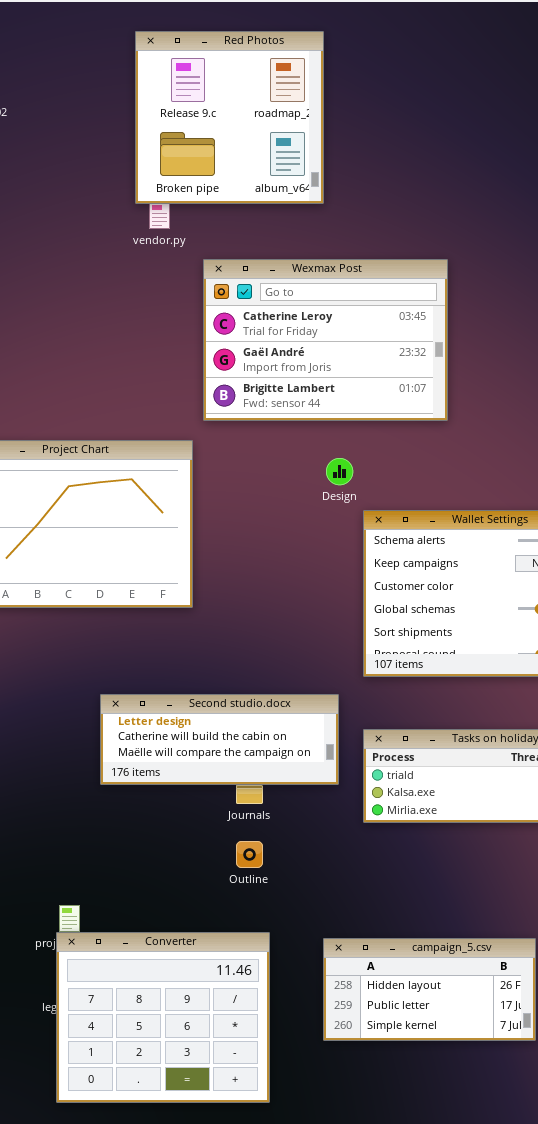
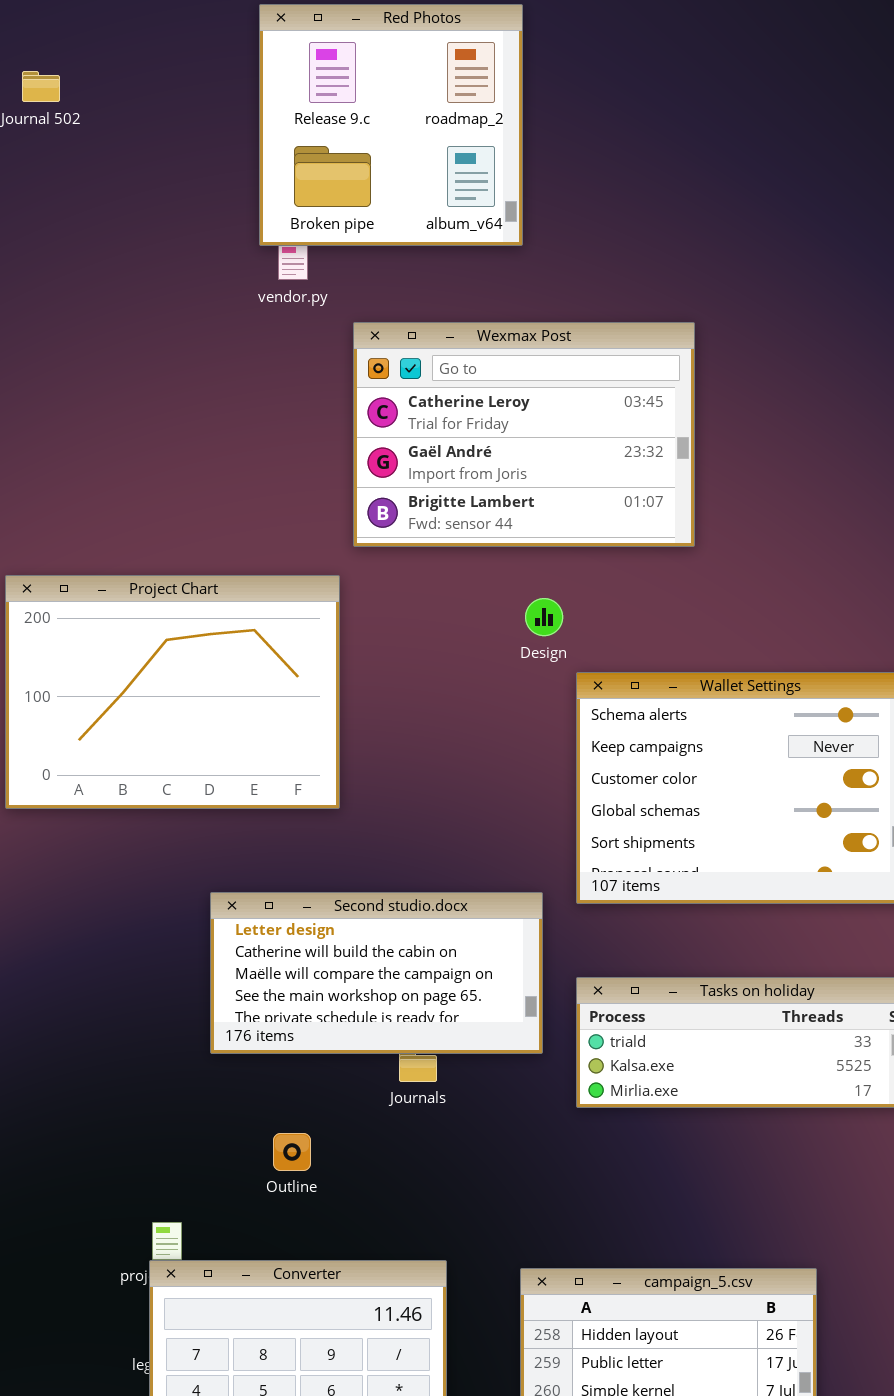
Second studio.docx: [100,694,339,785] -> [210,892,543,1054], resized
Outline: [236,841,263,868] -> [273,1133,311,1171], moved

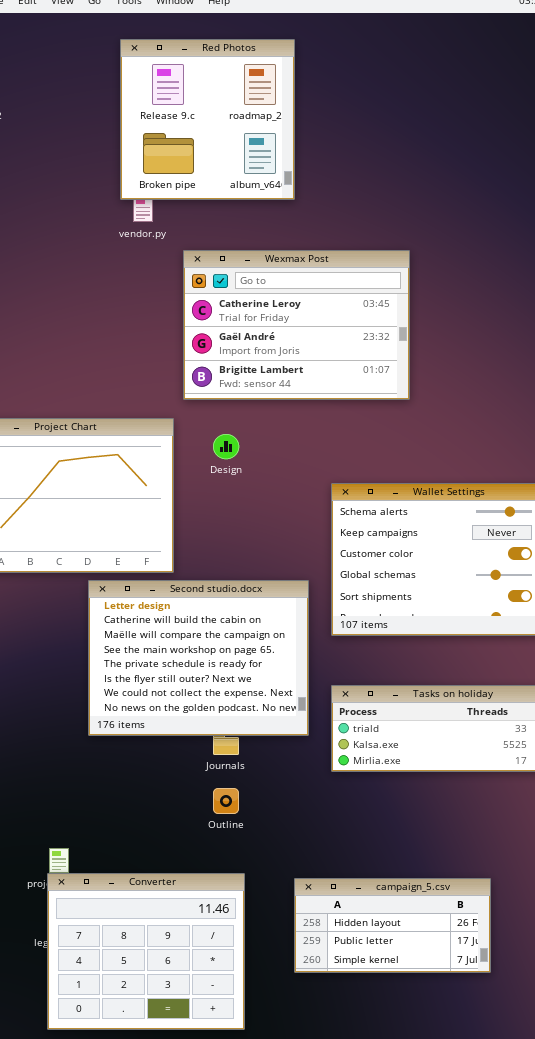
Design: [525,598,563,636] -> [213,434,239,459], moved
Second studio.docx: [210,892,543,1054] -> [88,580,309,736], resized
Outline: [273,1133,311,1171] -> [213,788,239,814], moved

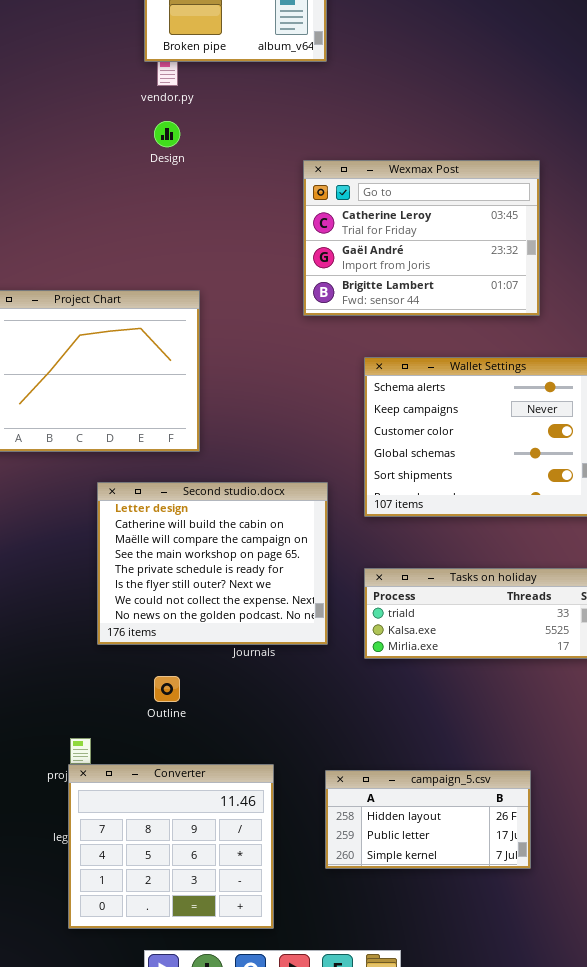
Wexmax Post: [183,250,410,400] -> [303,160,540,316], moved
Design: [213,434,239,459] -> [154,121,180,147], moved
Second studio.docx: [88,580,309,736] -> [97,482,328,645], moved
Outline: [213,788,239,814] -> [154,676,180,702], moved

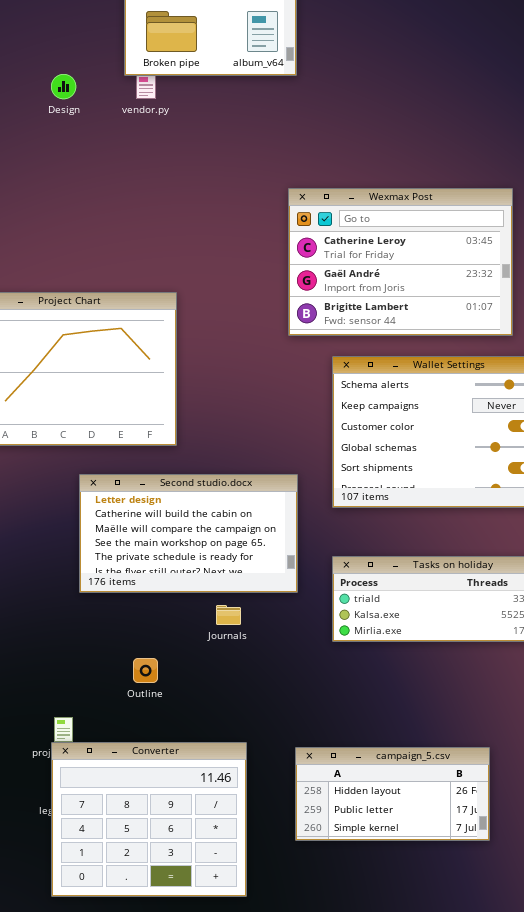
Design: [154,121,180,147] -> [51,74,76,99], moved
Wexmax Post: [303,160,540,316] -> [288,188,513,336], moved
Second studio.docx: [97,482,328,645] -> [79,474,298,593], resized

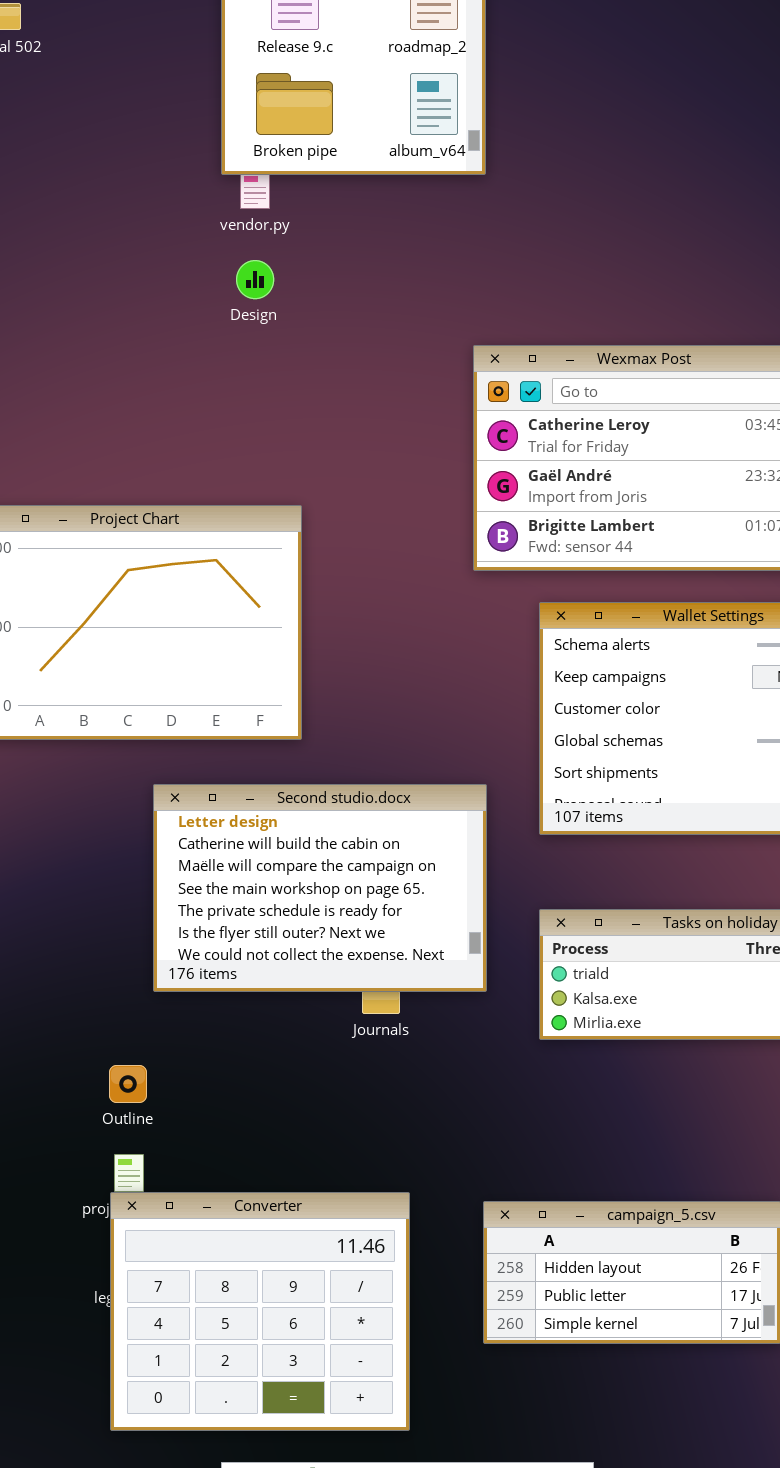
Design: [51,74,76,99] -> [236,260,274,299], moved
Second studio.docx: [79,474,298,593] -> [153,784,487,992], resized
Outline: [133,658,158,683] -> [109,1065,147,1103], moved

